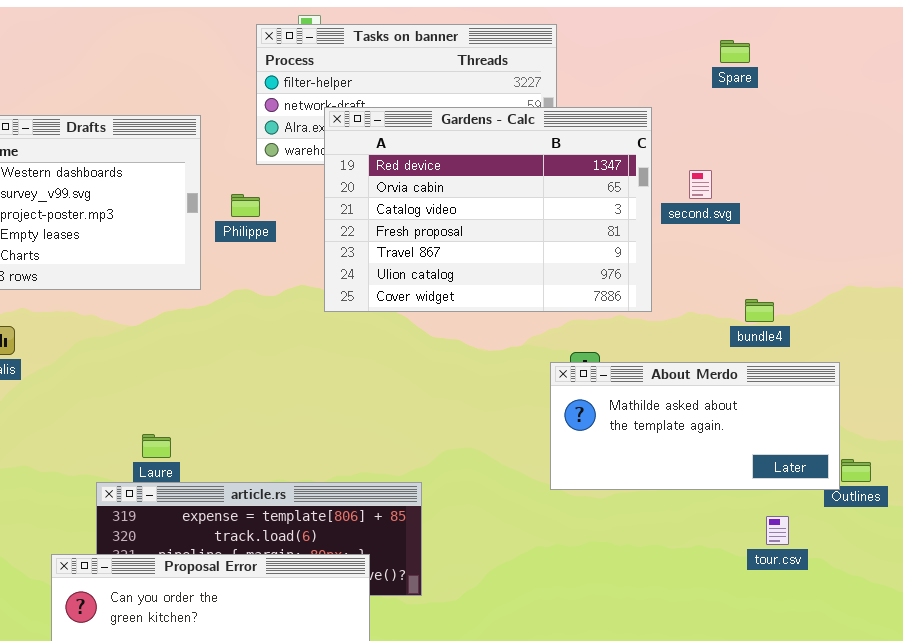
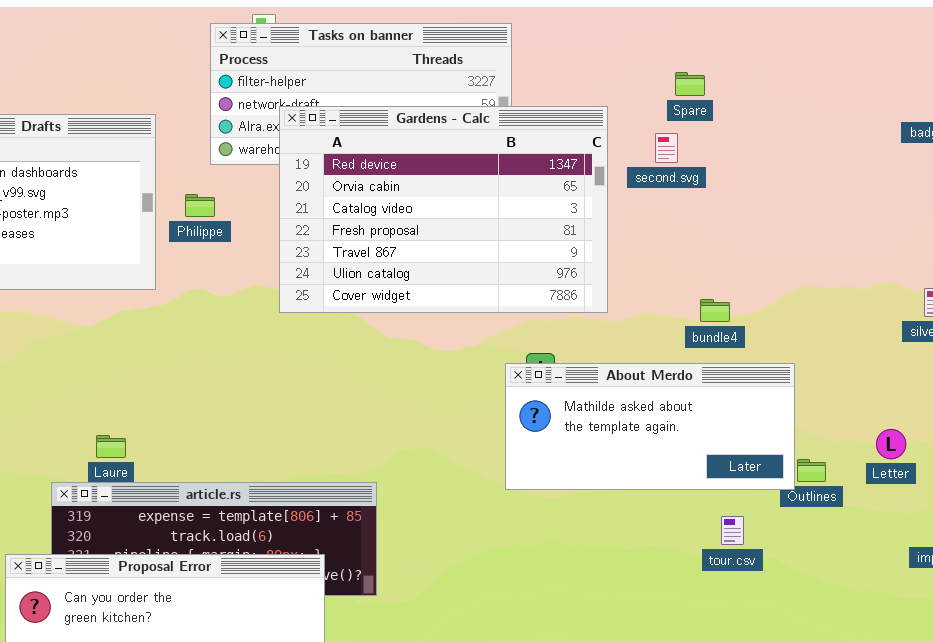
Spare: [720,40,750,63] -> [675,72,705,96], moved
second.svg: [689,170,712,199] -> [655,133,678,163], moved

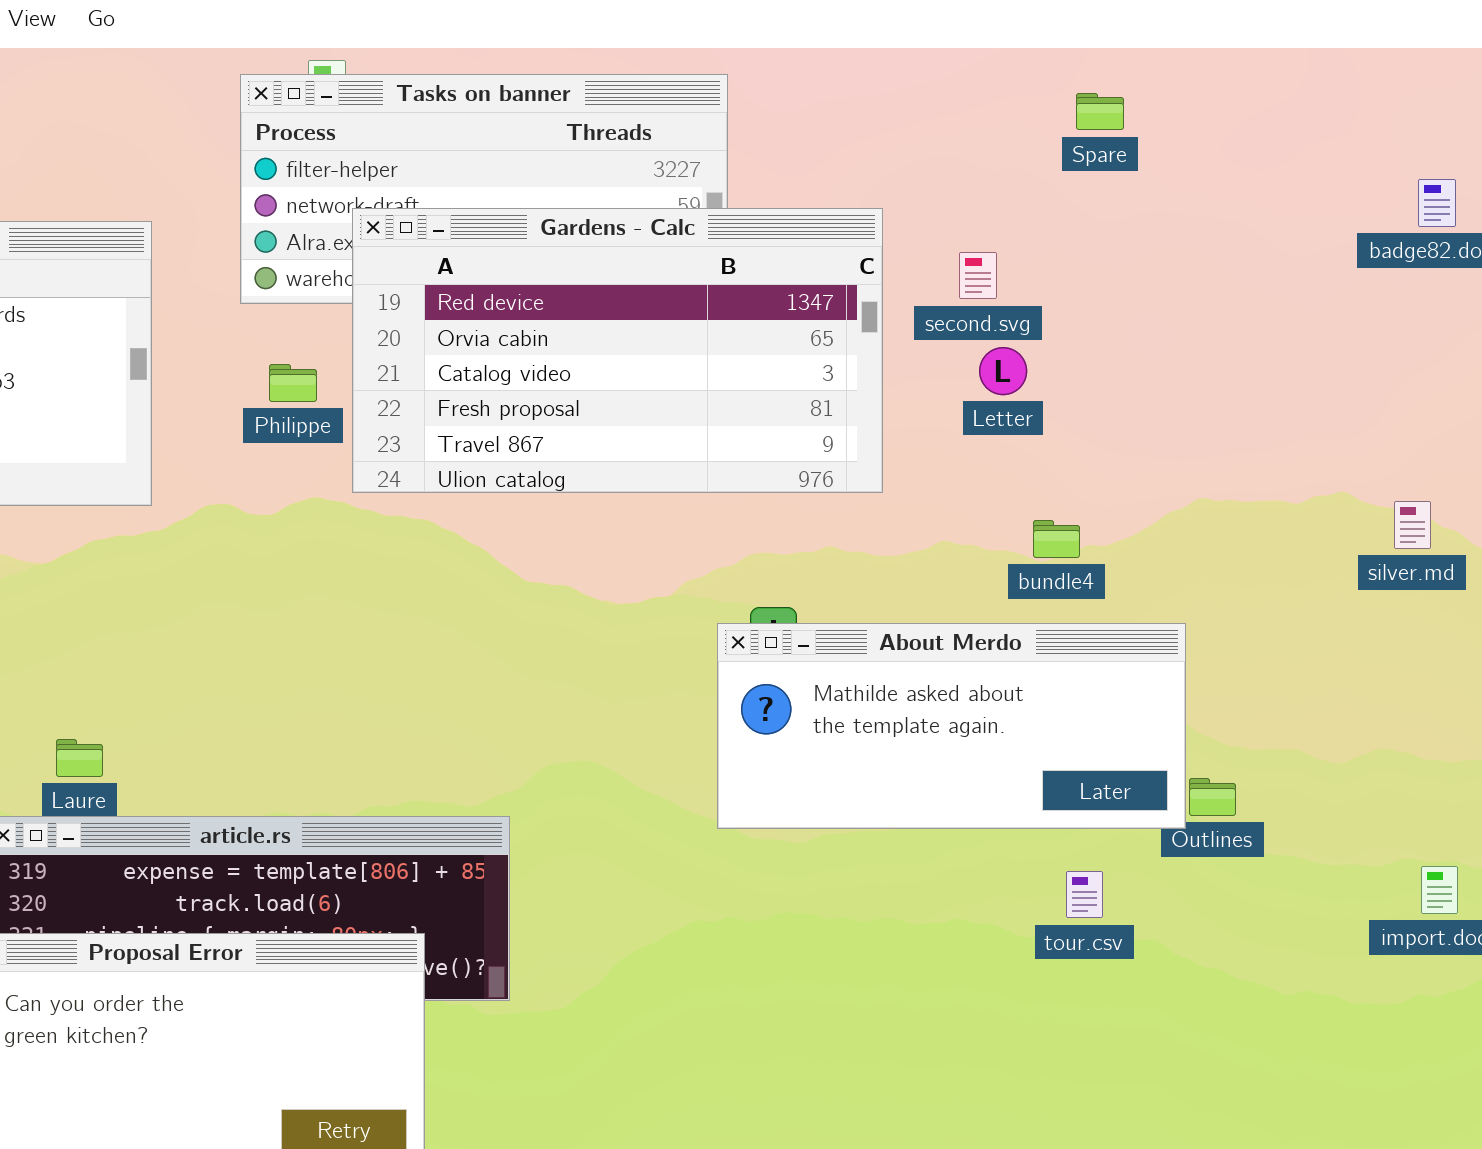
Spare: [675,72,705,96] -> [1076,93,1124,130], moved
Gardens - Calc: [279,106,608,313] -> [352,208,883,493], resized
Philippe: [185,194,215,217] -> [269,364,317,402], moved
Letter: [876,429,906,459] -> [979,347,1027,395], moved

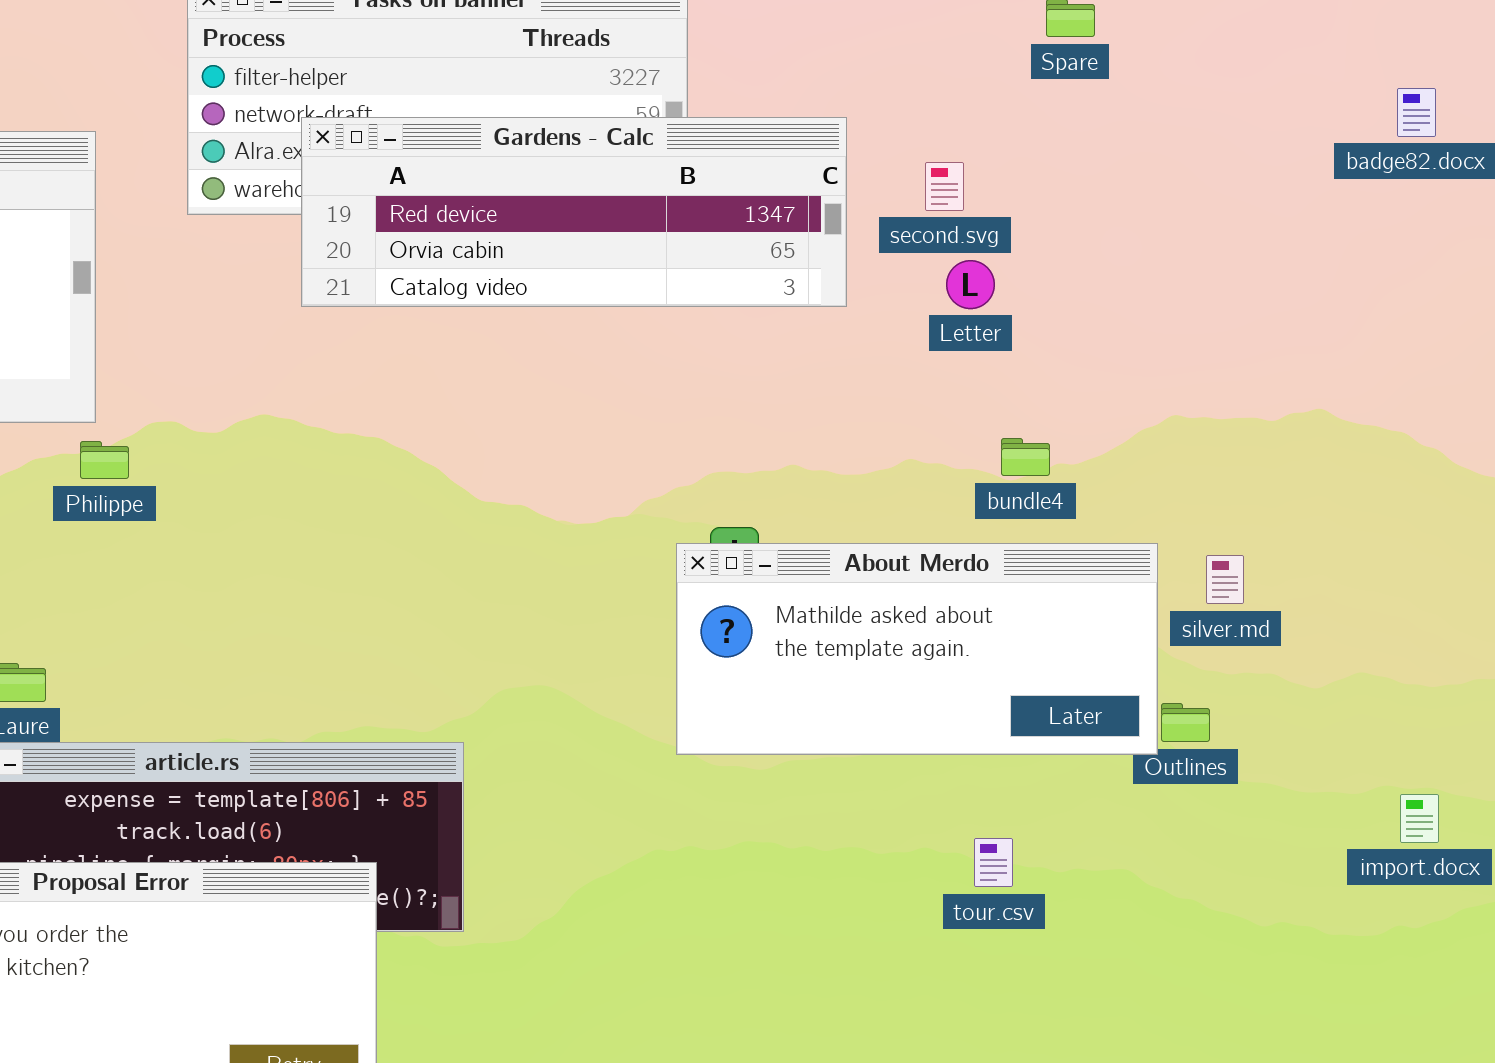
Gardens - Calc: [352,208,883,493] -> [301,117,847,307], resized
Philippe: [269,364,317,402] -> [80,441,129,479], moved
silver.md: [1394,501,1431,549] -> [1206,555,1244,604], moved
tour.csv: [1066,871,1103,918] -> [974,838,1013,887], moved

